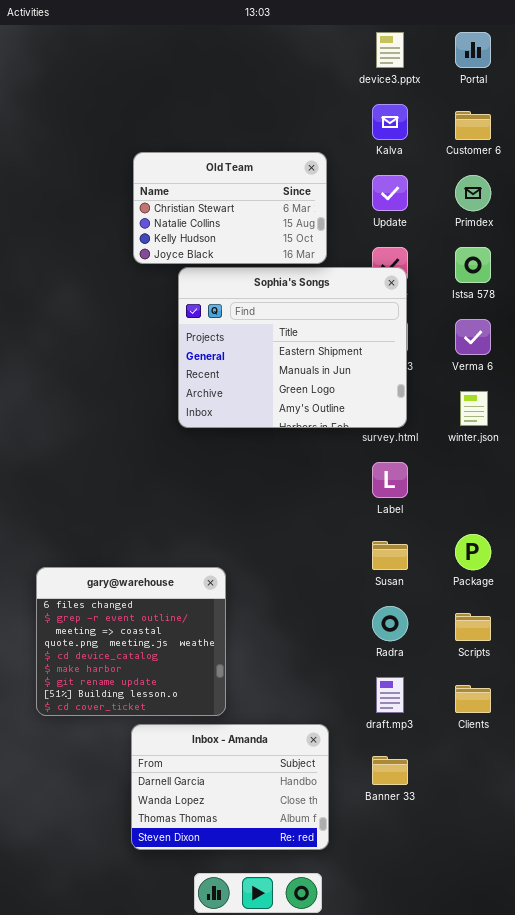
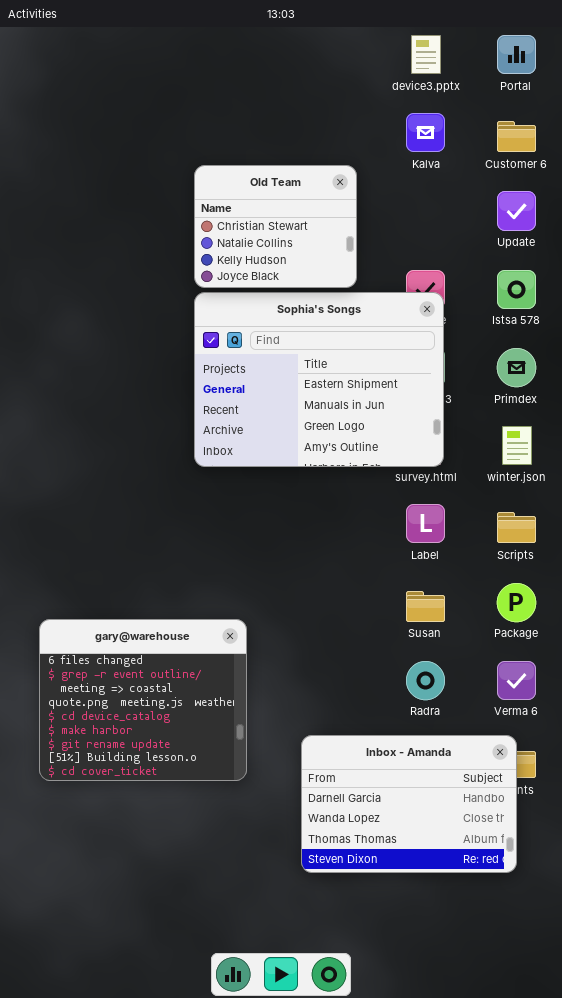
Old Team: [133,152,327,264] -> [194,165,357,288], resized
Update: [372,175,408,211] -> [497,191,536,231], moved
Primdex: [455,175,491,211] -> [497,348,536,387], moved
Verma 6: [455,319,491,355] -> [497,661,536,700], moved
Scripts: [455,613,491,641] -> [497,512,536,543], moved
Inbox - Amanda: [131,724,329,850] -> [301,735,517,873], moved

